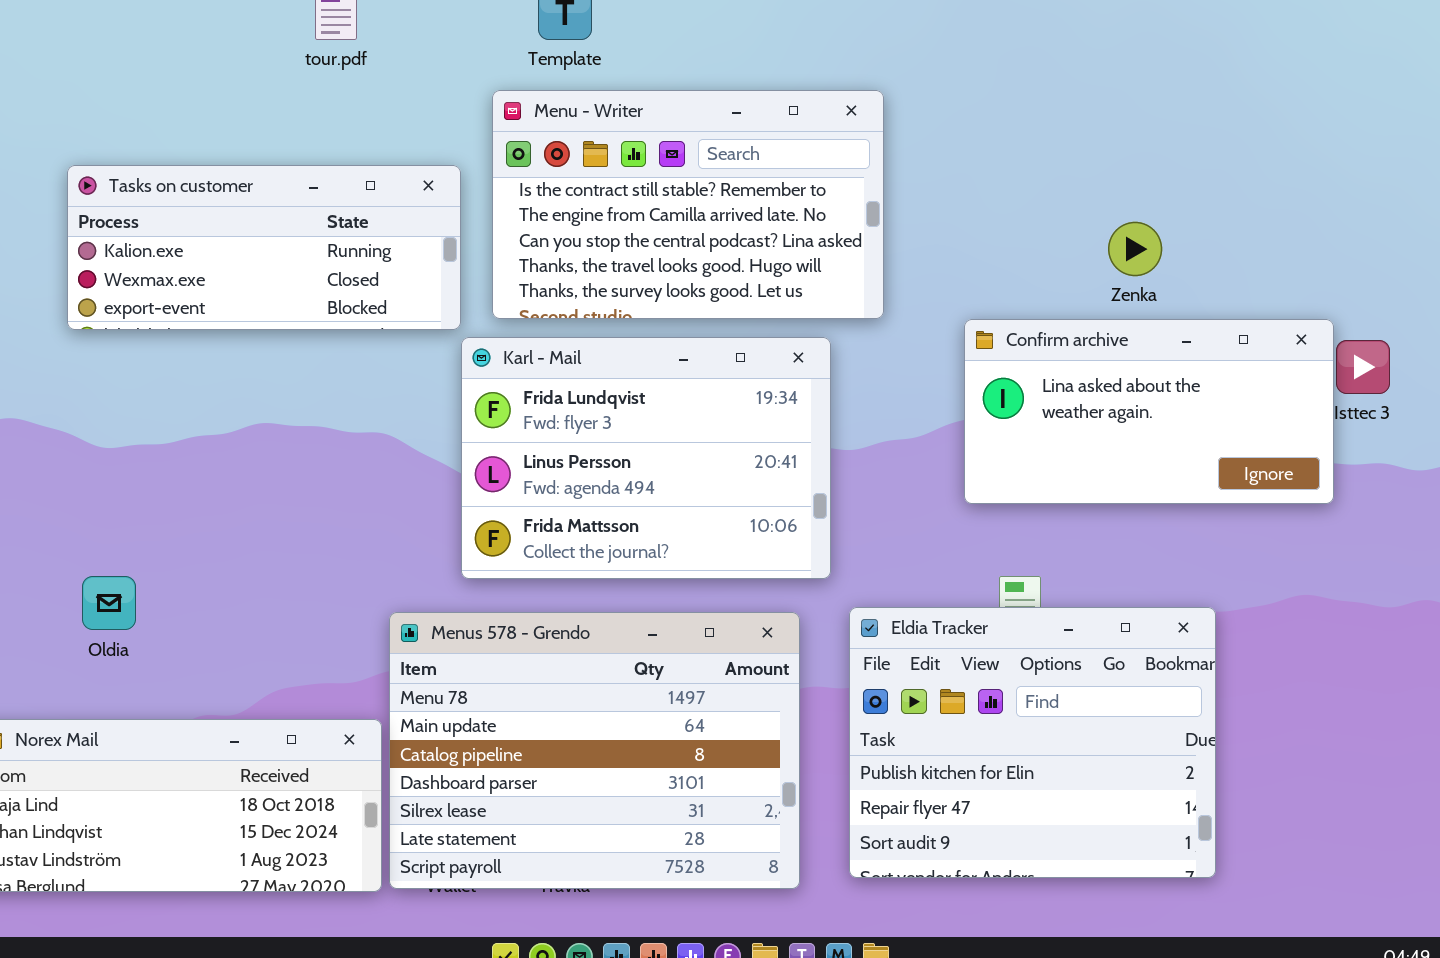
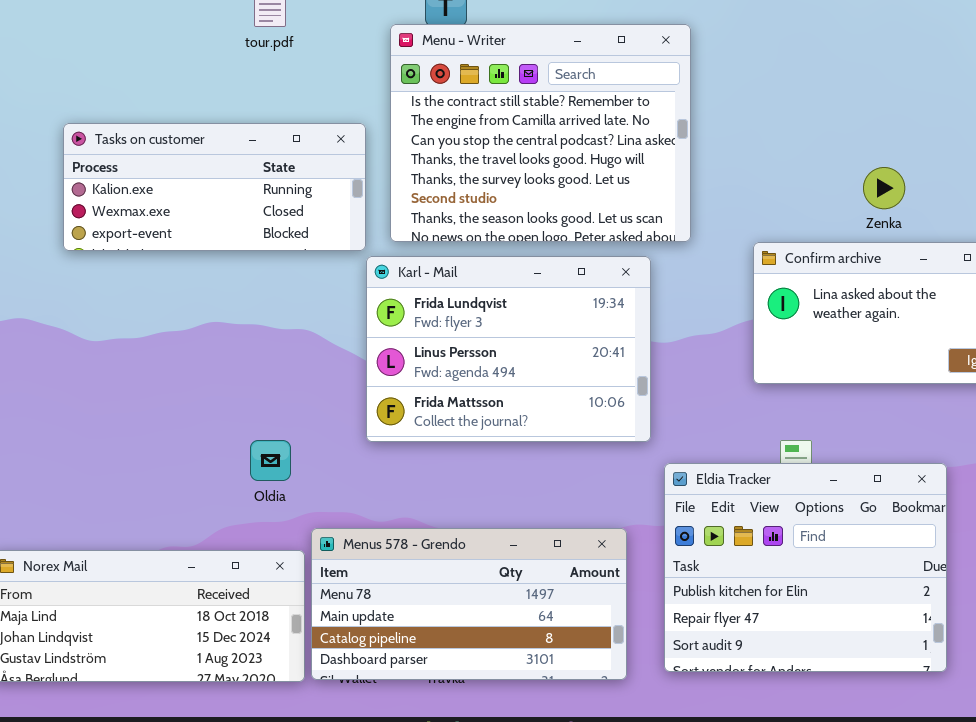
Menu - Writer: [492,90,884,319] -> [390,24,691,242], resized
Oldia: [82,576,136,630] -> [250,440,291,481], moved
Menus 578 - Grendo: [389,612,800,889] -> [311,528,627,680], resized

